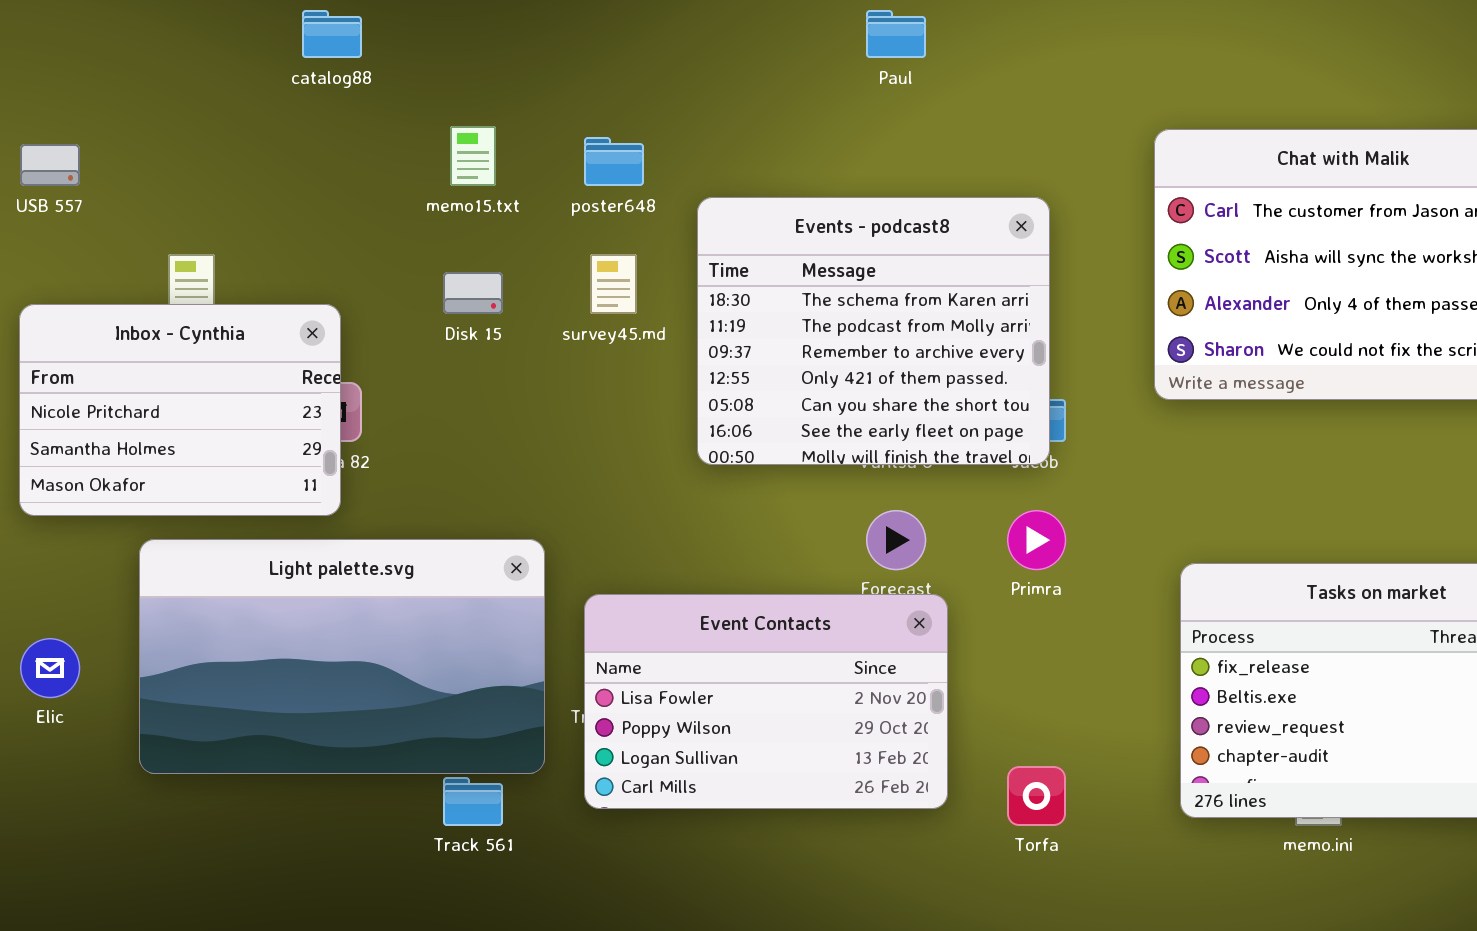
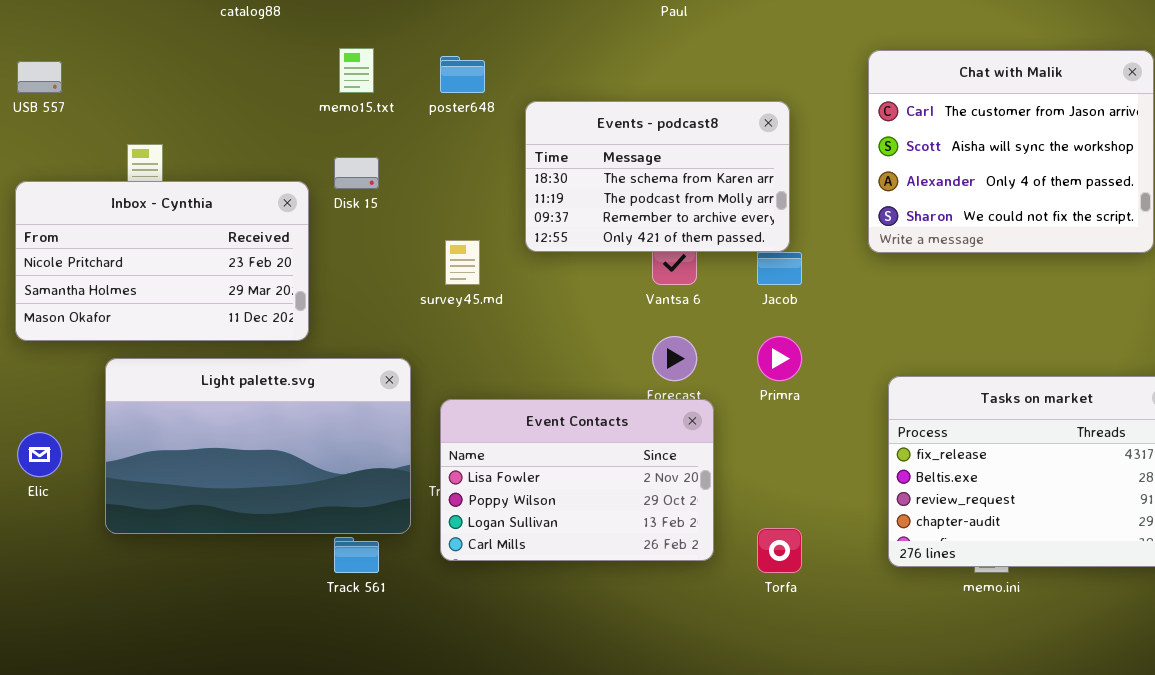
Events - podcast8: [697,197,1050,465] -> [525,101,790,252], resized
survey45.md: [590,254,637,314] -> [445,240,480,285], moved
Inbox - Cynthia: [19,304,341,516] -> [15,181,309,341], resized

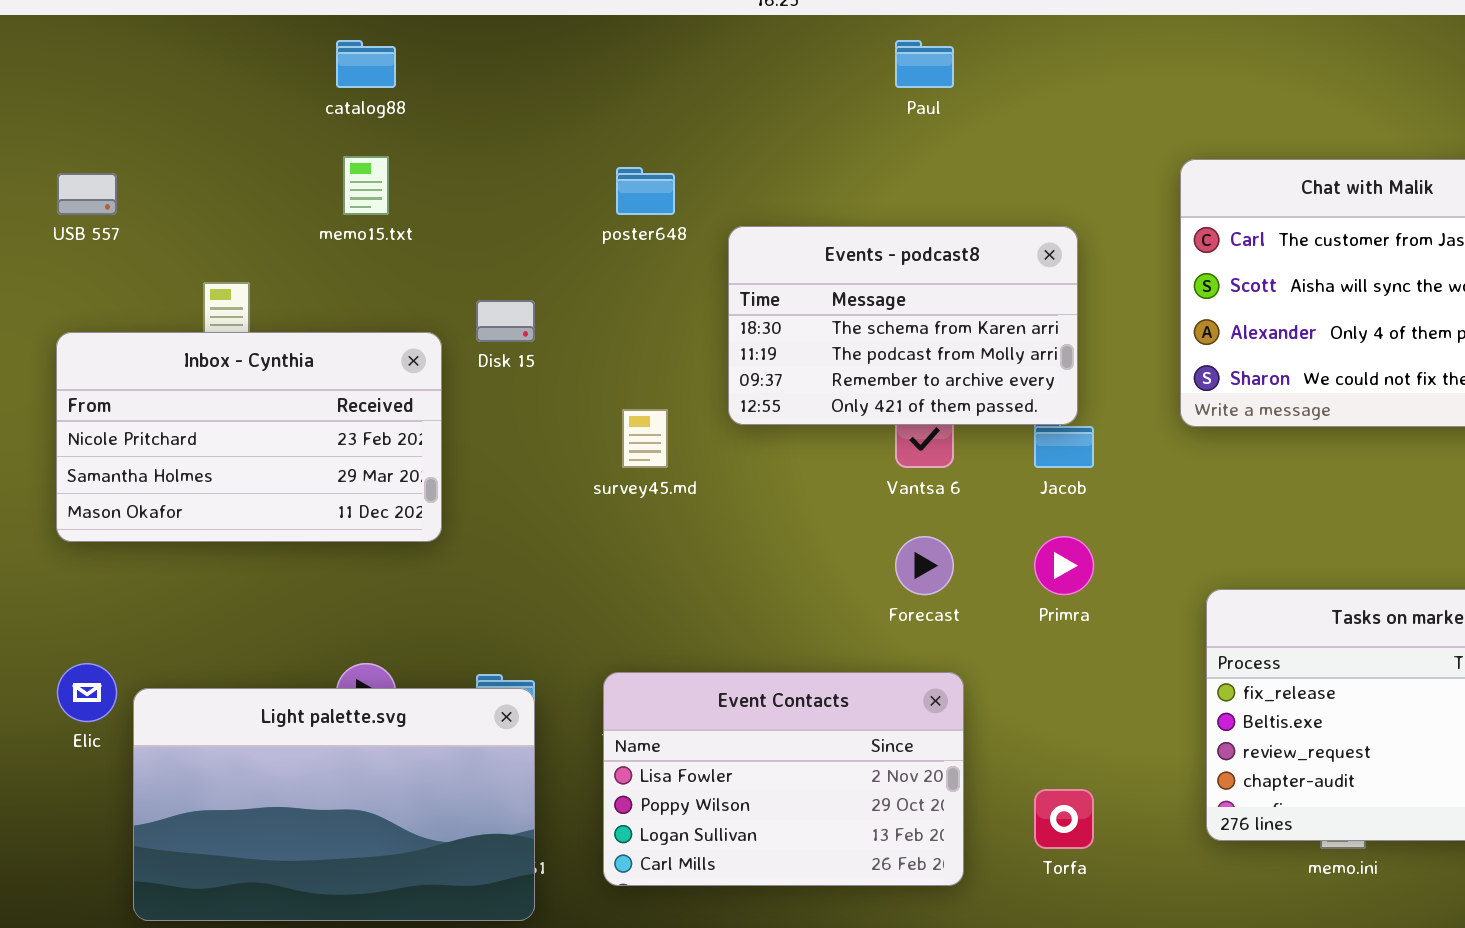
memo15.txt: [339,48,374,93] -> [343,156,389,215], moved
Light palette.svg: [105,358,411,534] -> [133,688,535,921], moved
Event Contacts: [440,399,714,561] -> [603,672,964,886], moved

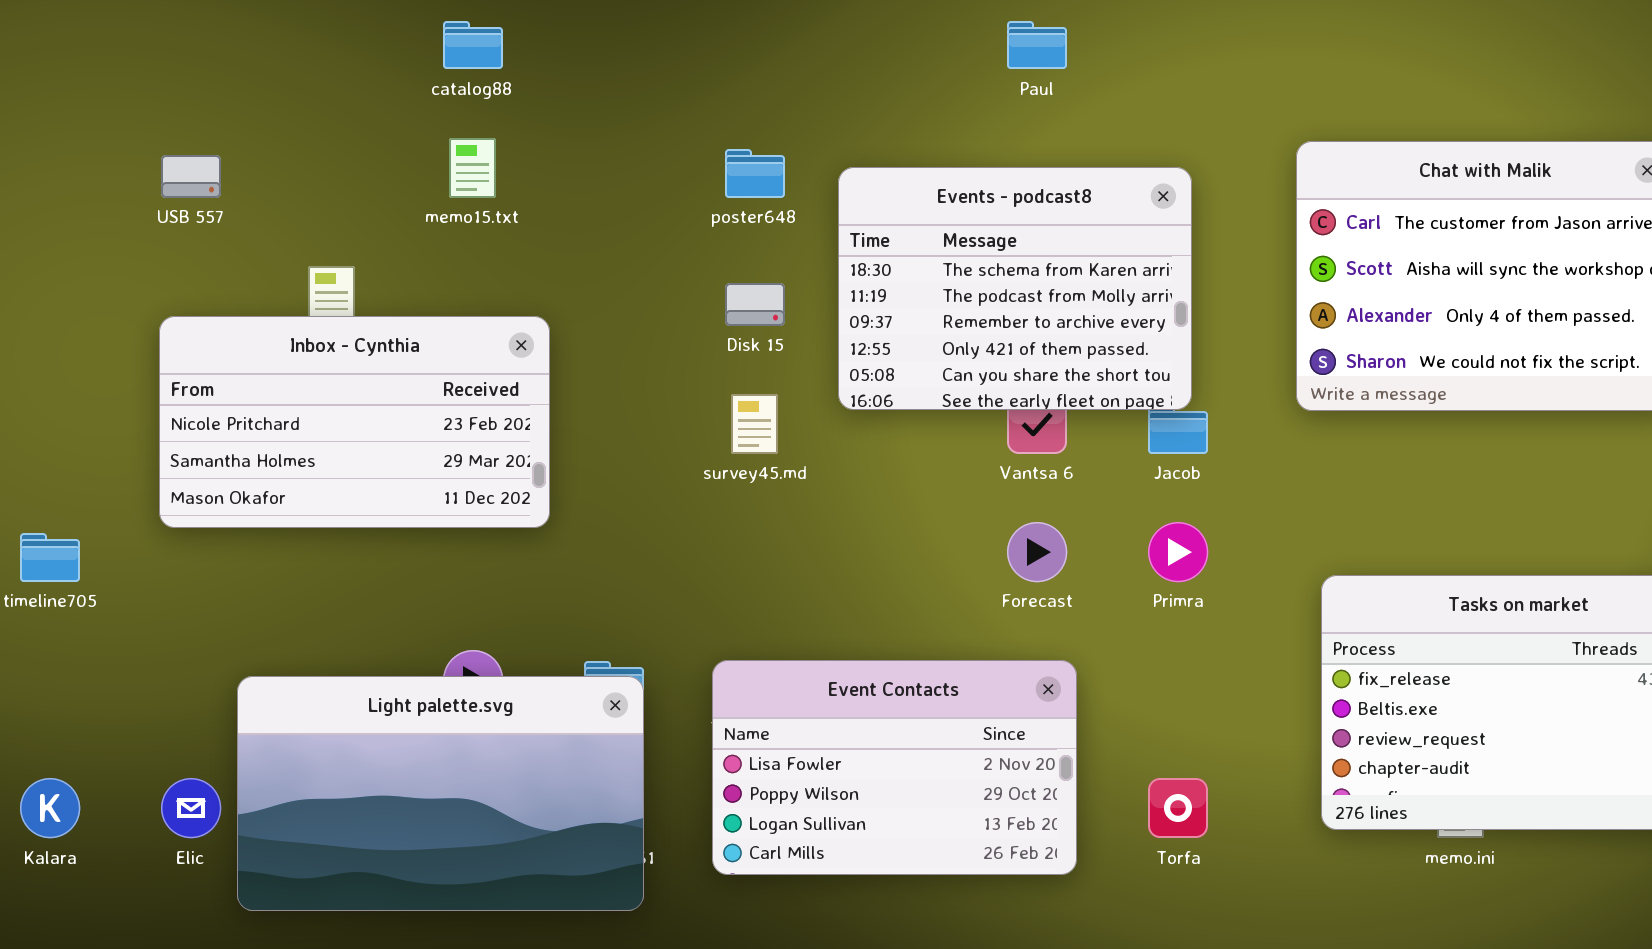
Events - podcast8: [728,226,1078,425] -> [838,167,1192,410], resized
Disk 15: [476,300,535,342] -> [725,283,785,326], moved
Elic: [57,663,117,722] -> [161,778,221,838], moved

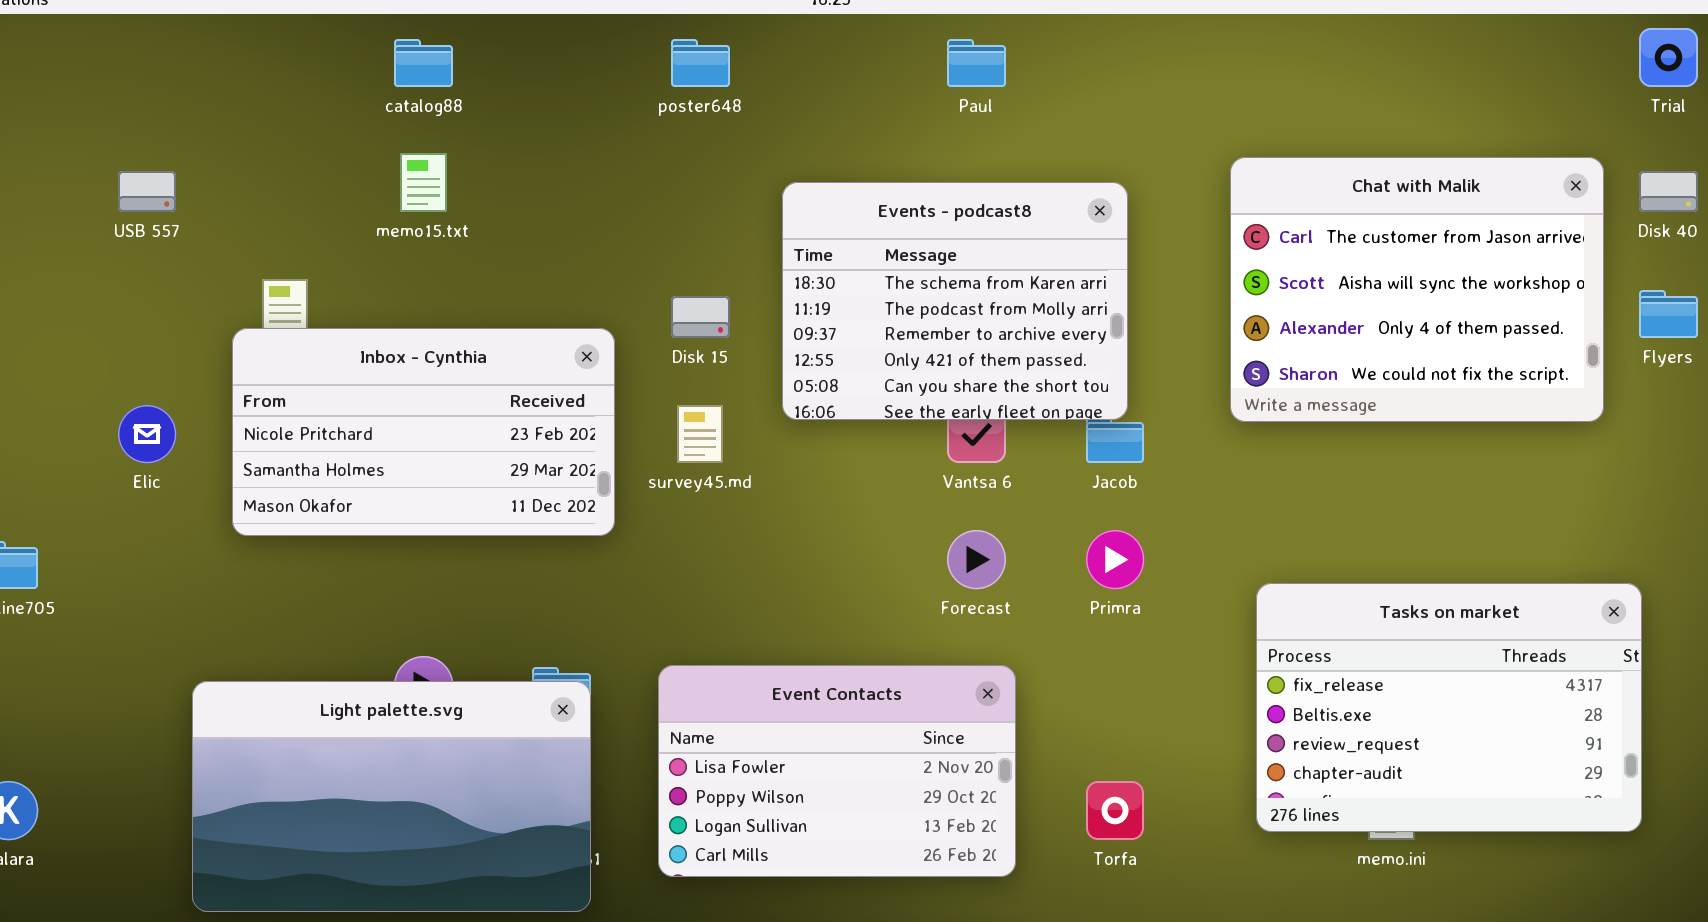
poster648: [725,149,785,198] -> [671,39,730,87], moved
Inbox - Cynthia: [159,316,550,528] -> [232,328,615,536], moved
Elic: [161,778,221,838] -> [118,405,176,463], moved

